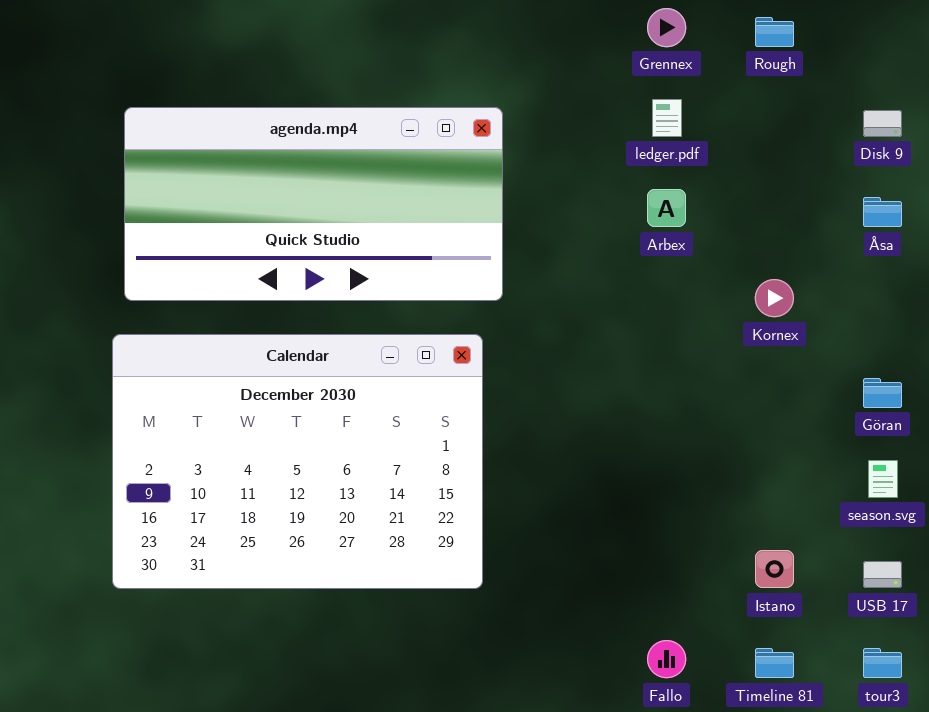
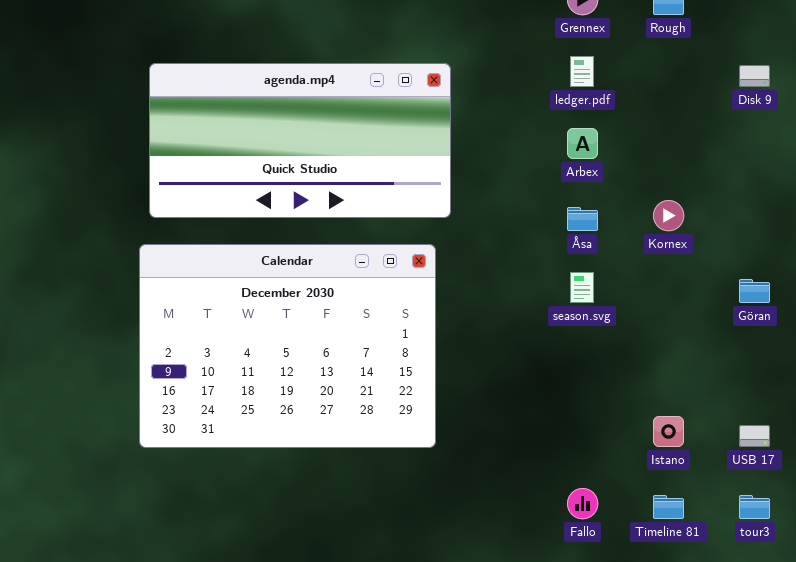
Åsa: [863,197,902,227] -> [567,207,598,231], moved
season.svg: [868,460,898,498] -> [570,272,594,303], moved

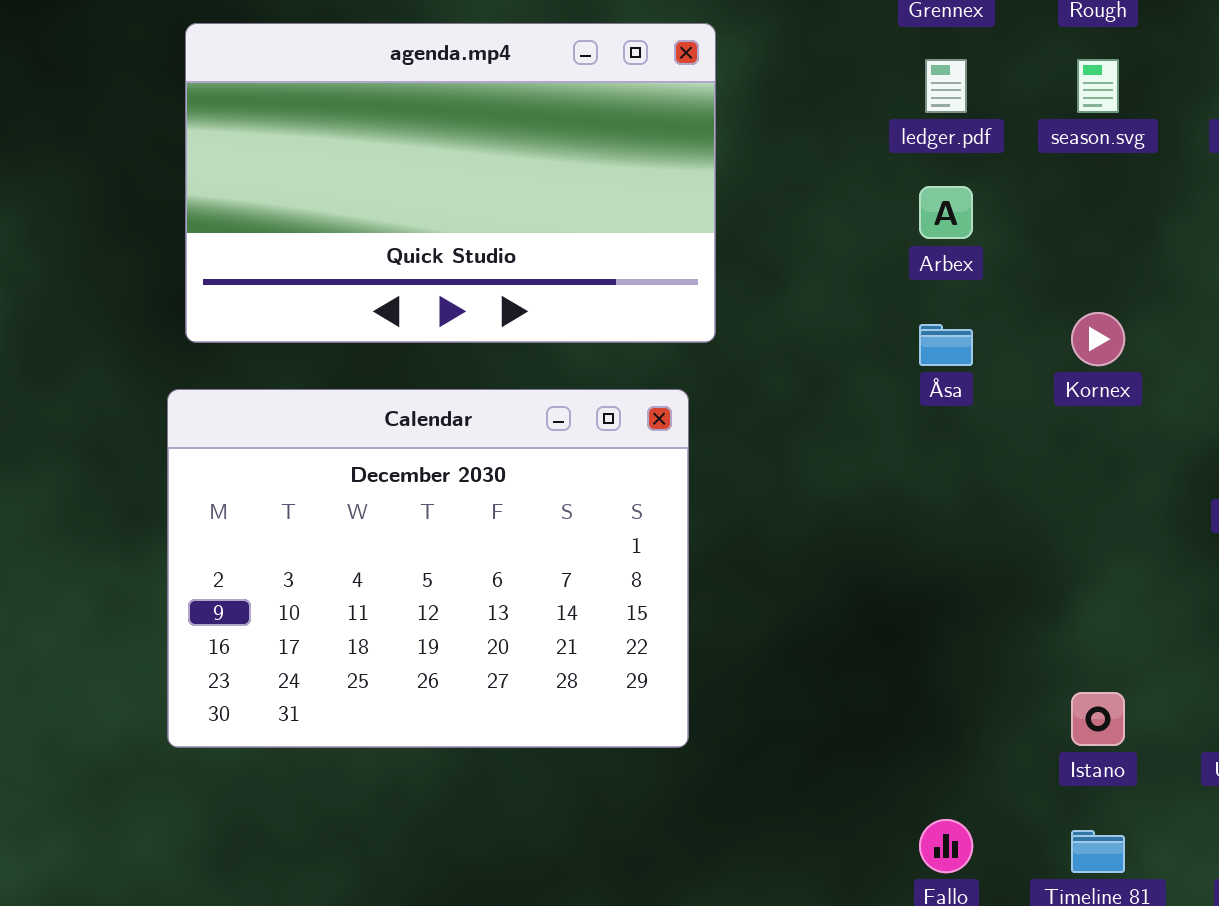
agenda.mp4: [149,63,451,218] -> [185,23,716,343], resized
season.svg: [570,272,594,303] -> [1077,59,1119,113], moved

